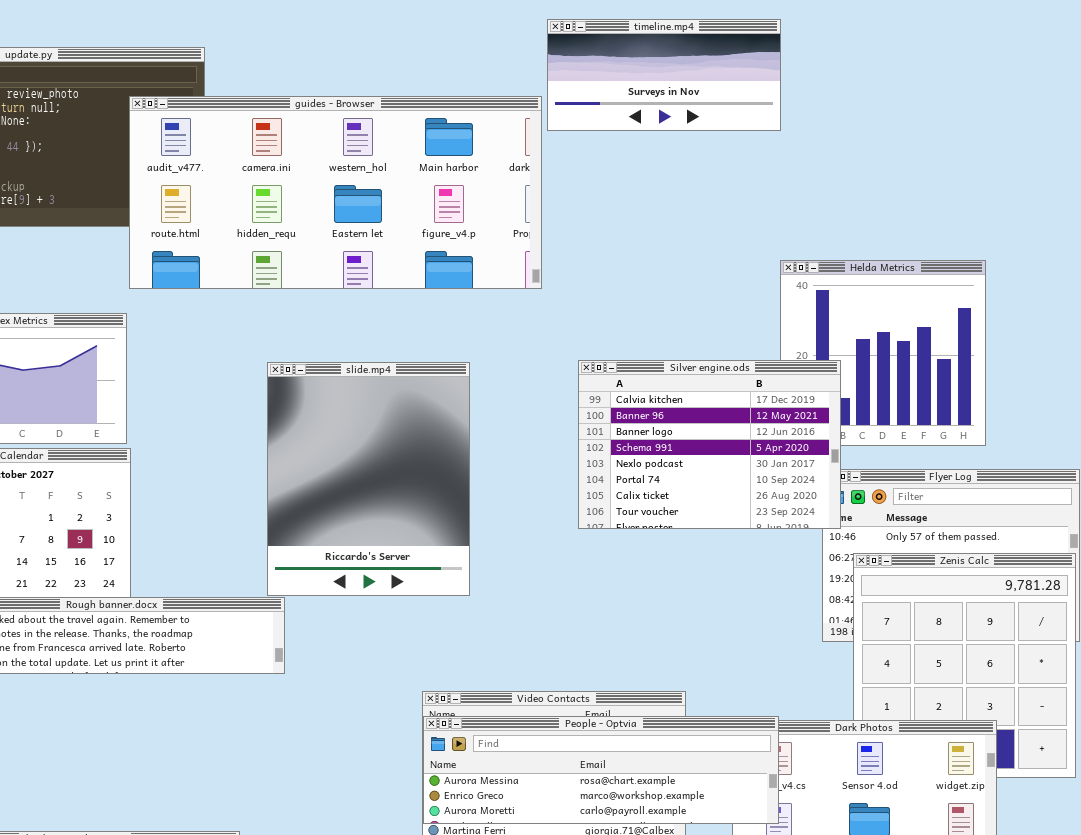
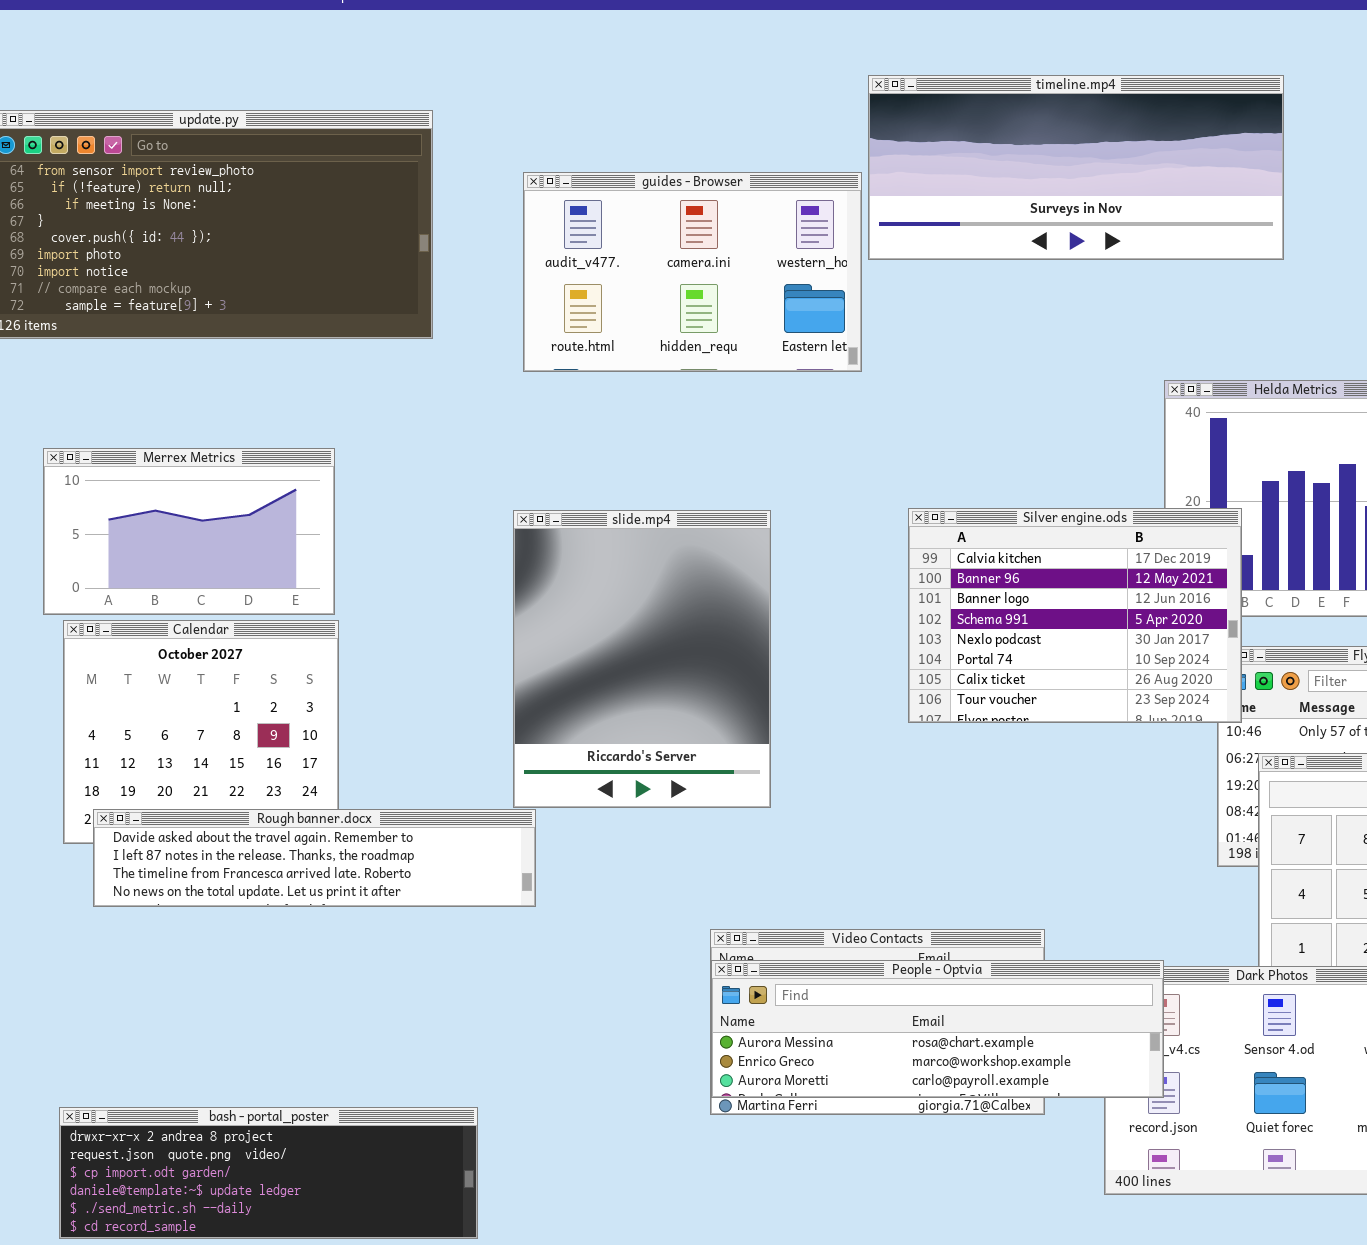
timeline.mp4: [547,19,781,131] -> [868,75,1284,260], resized
guides - Browser: [129,96,542,289] -> [523,172,862,372], resized

